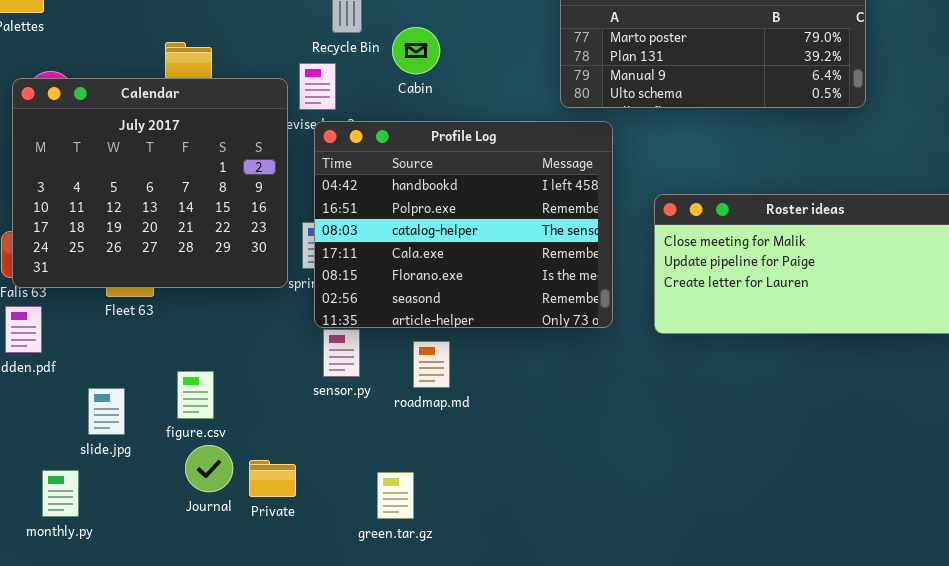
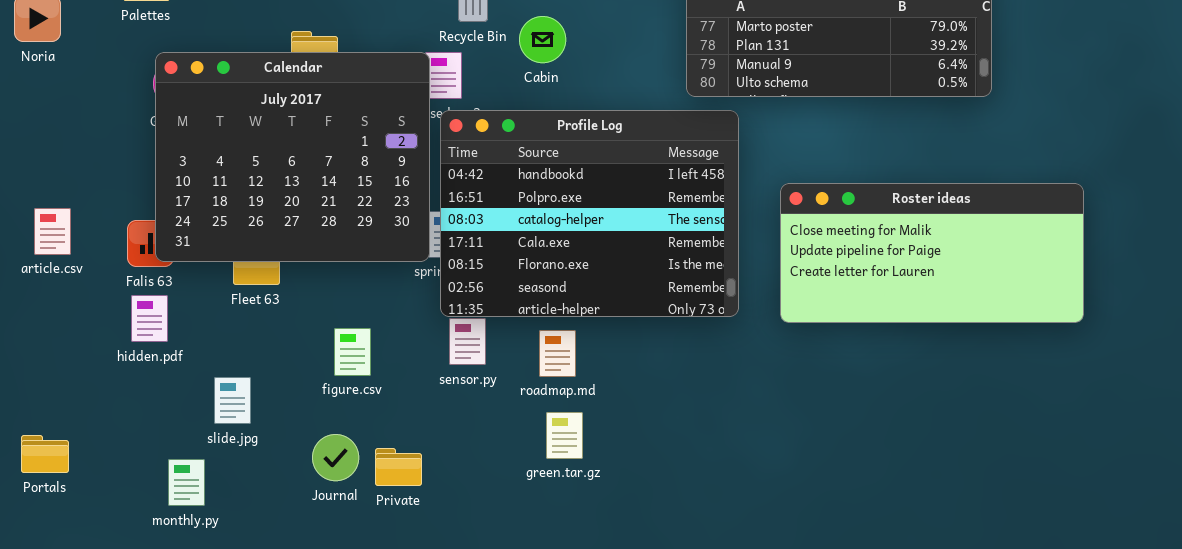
Calendar: [12,78,288,288] -> [155,52,430,262], moved
figure.csv: [177,371,214,419] -> [334,328,371,376], moved
green.tar.gz: [377,472,414,519] -> [546,412,583,459], moved

